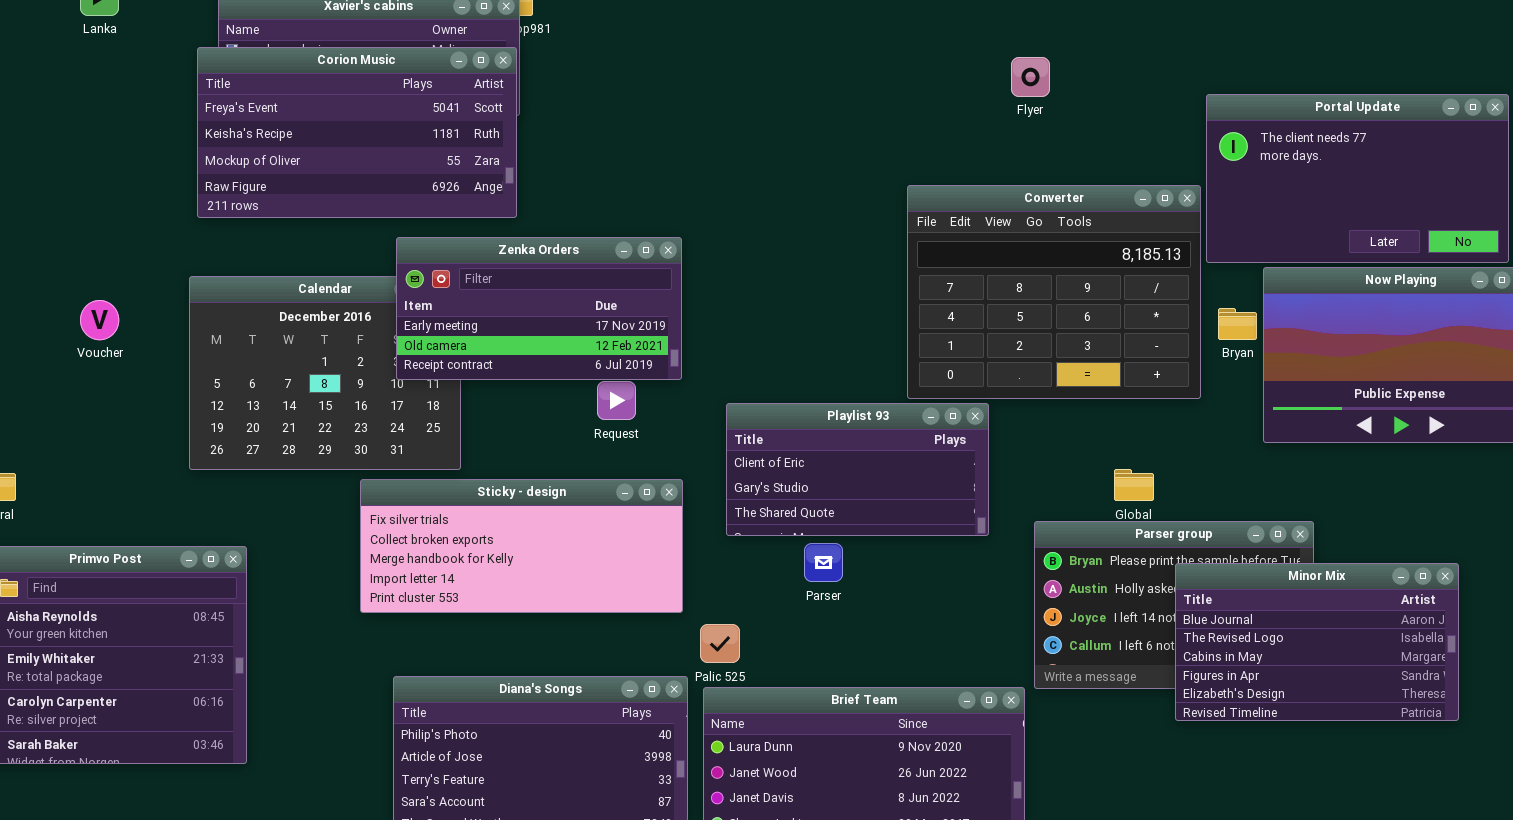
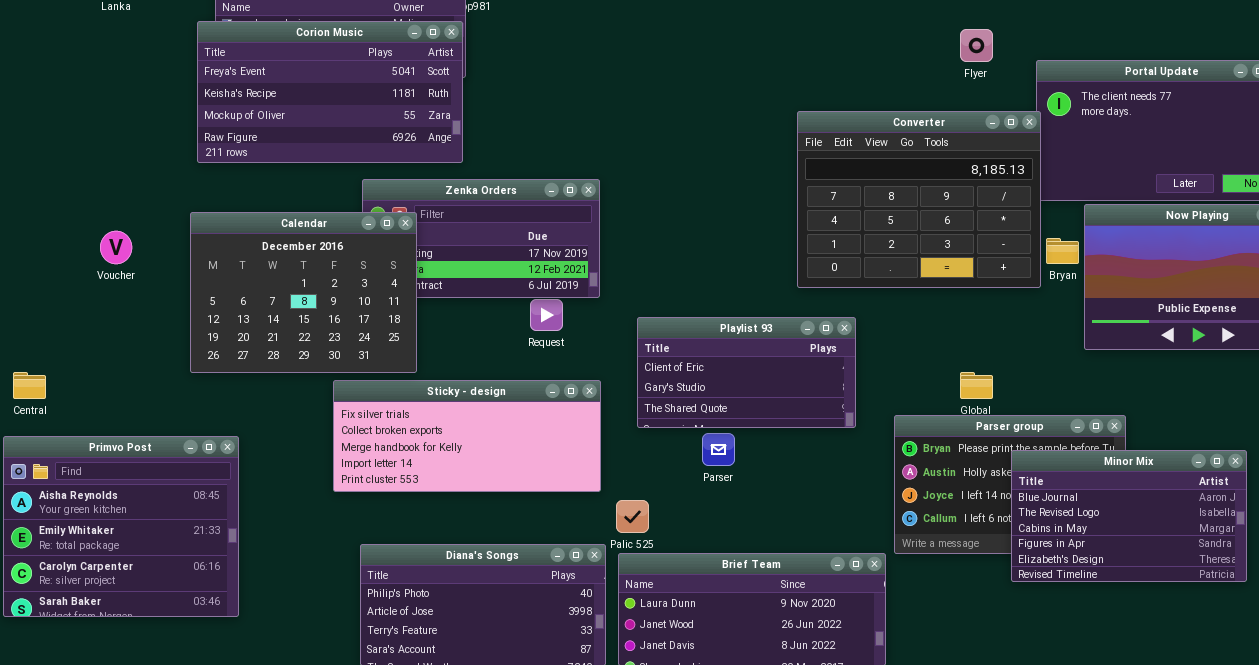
Flyer: [1011,57,1050,97] -> [960,29,993,62], moved
Converter: [907,185,1201,399] -> [797,111,1041,288], moved
Calendar: [189,276,461,470] -> [190,212,417,373], raised

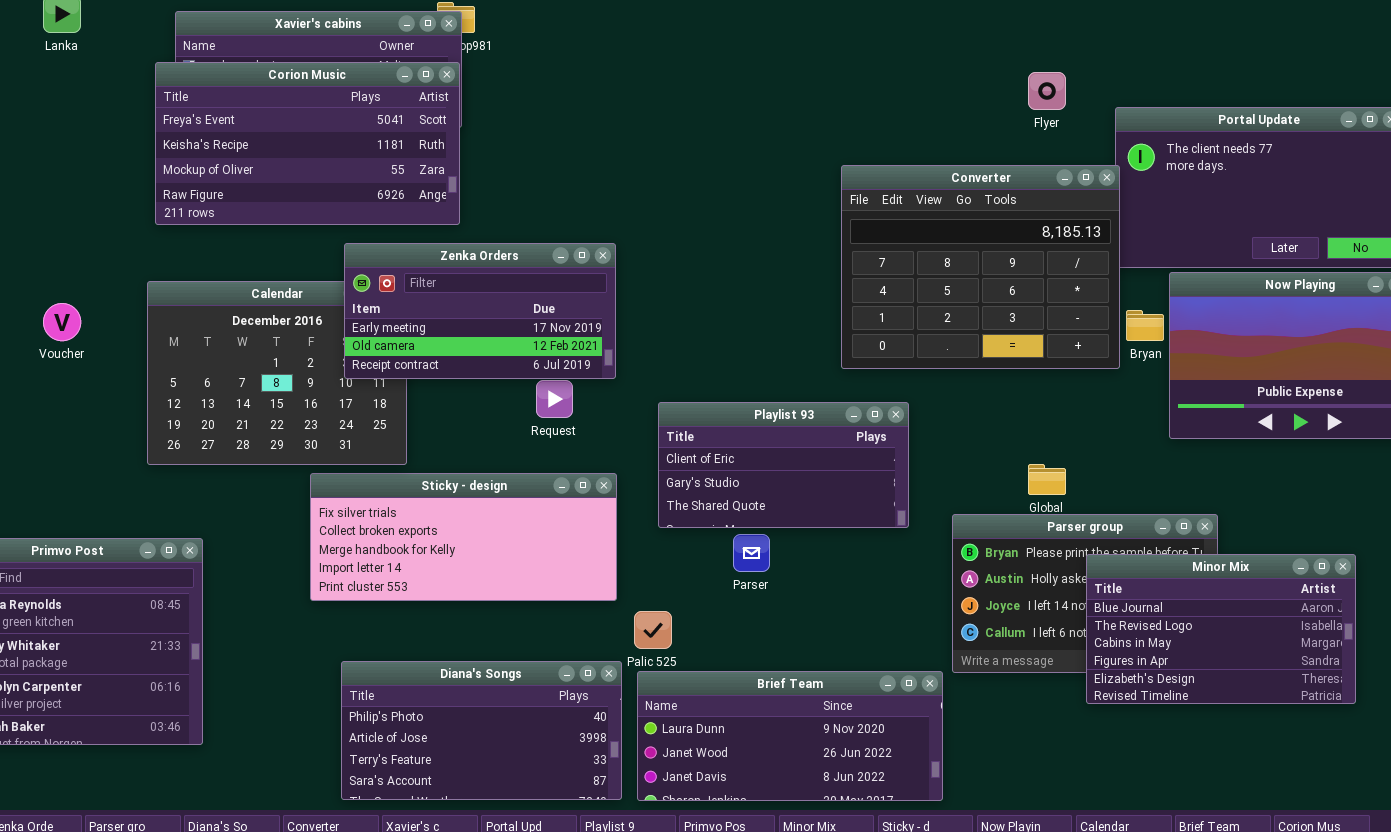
Zenka Orders: [362,179,600,298] -> [344,243,616,379], raised

